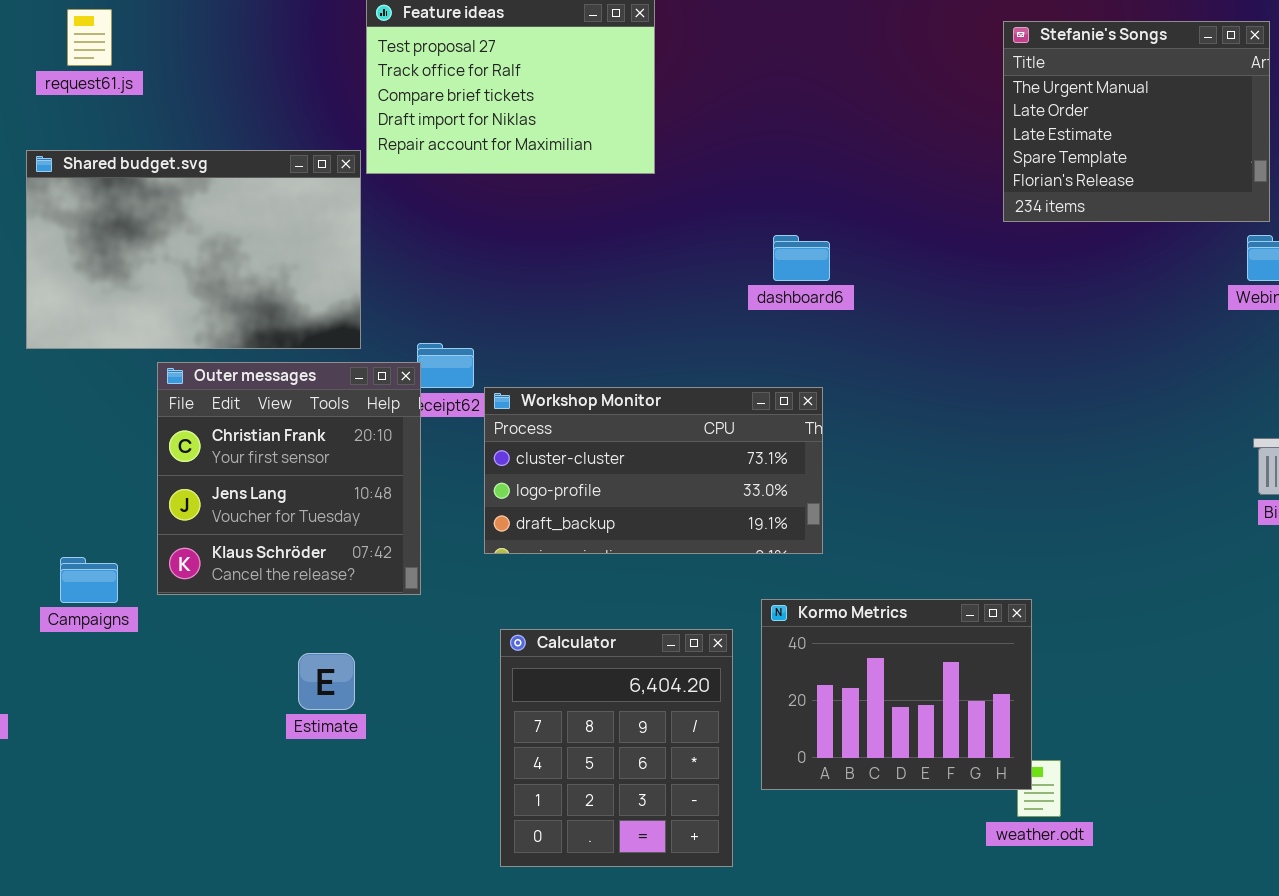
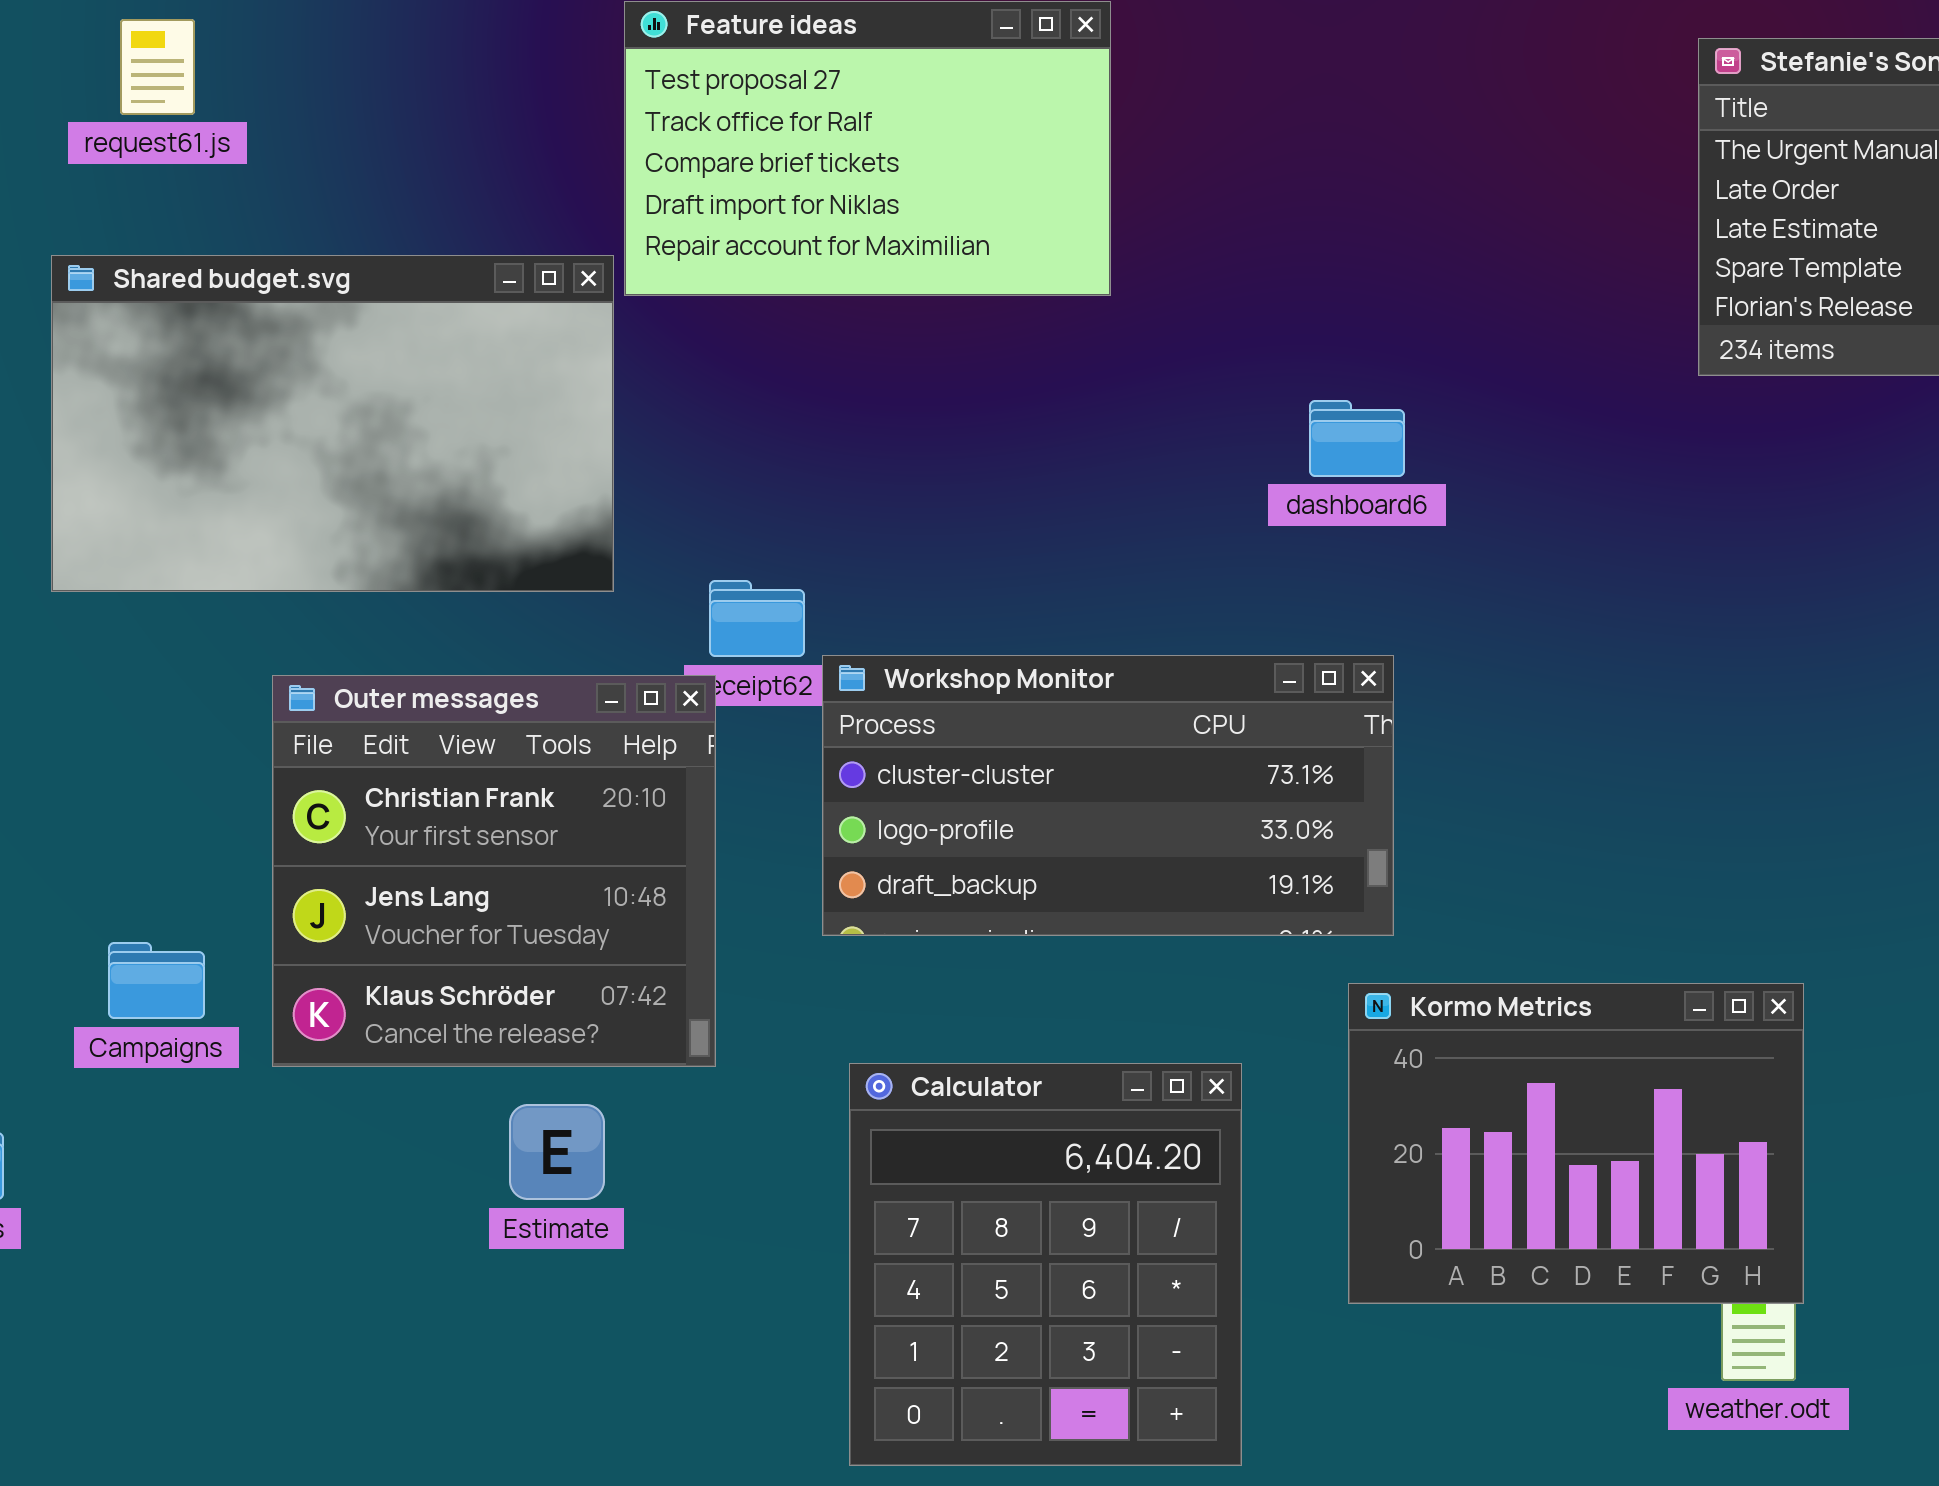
Outer messages: [157,362,421,595] -> [272,675,716,1067], moved
Kormo Metrics: [761,599,1032,790] -> [1348,983,1804,1304], moved

